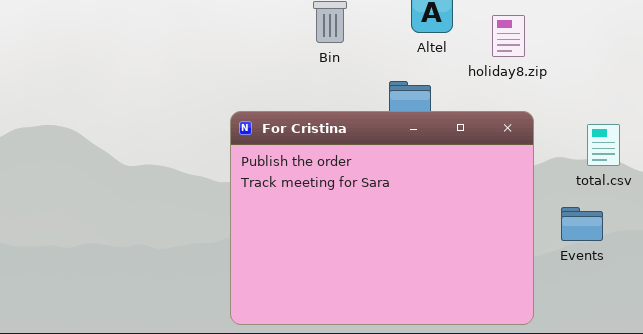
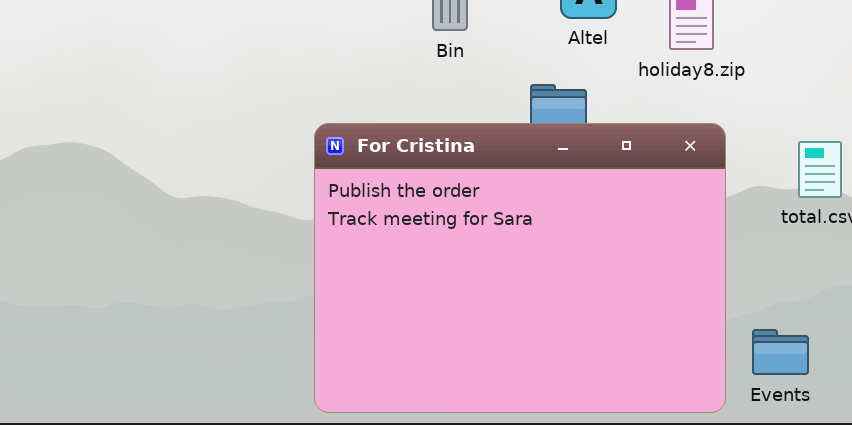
Events: [561,207,603,241] -> [752,329,809,375], moved

